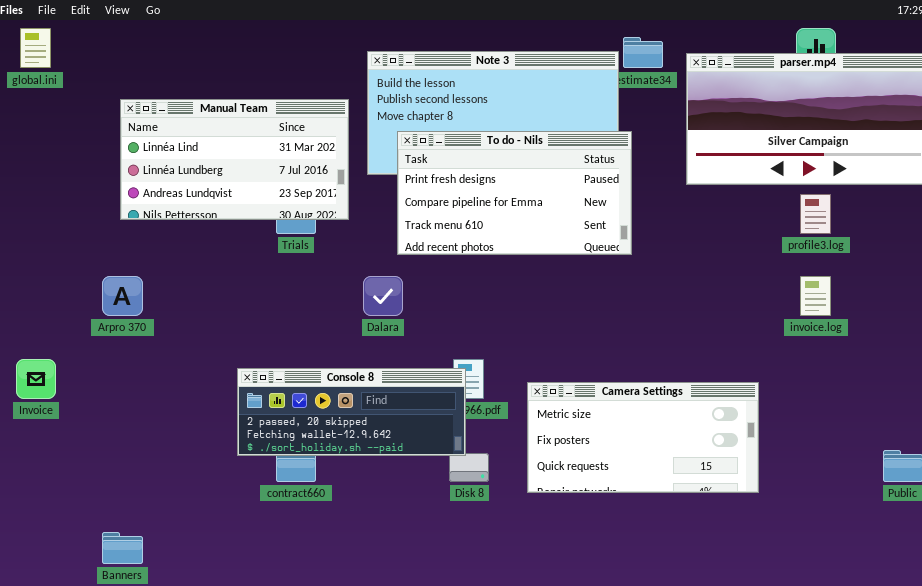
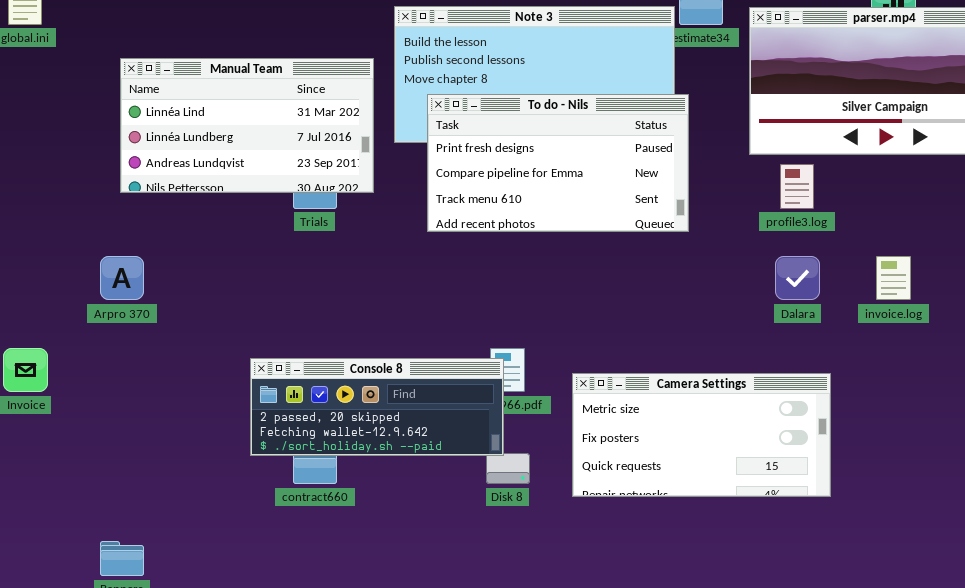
profile3.log: [800,194,831,234] -> [780,164,814,209], moved
Dalara: [363,276,403,316] -> [775,256,820,300], moved

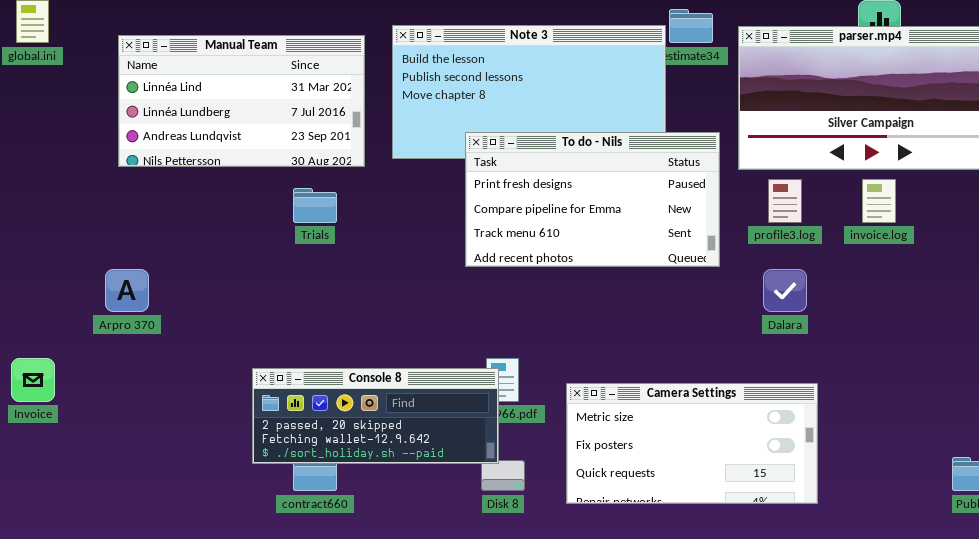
Manual Team: [120,58,374,193] -> [118,35,365,167], moved
To do - Nils: [427,94,689,232] -> [465,132,720,267], moved
invoice.log: [876,256,911,300] -> [862,179,896,223], moved

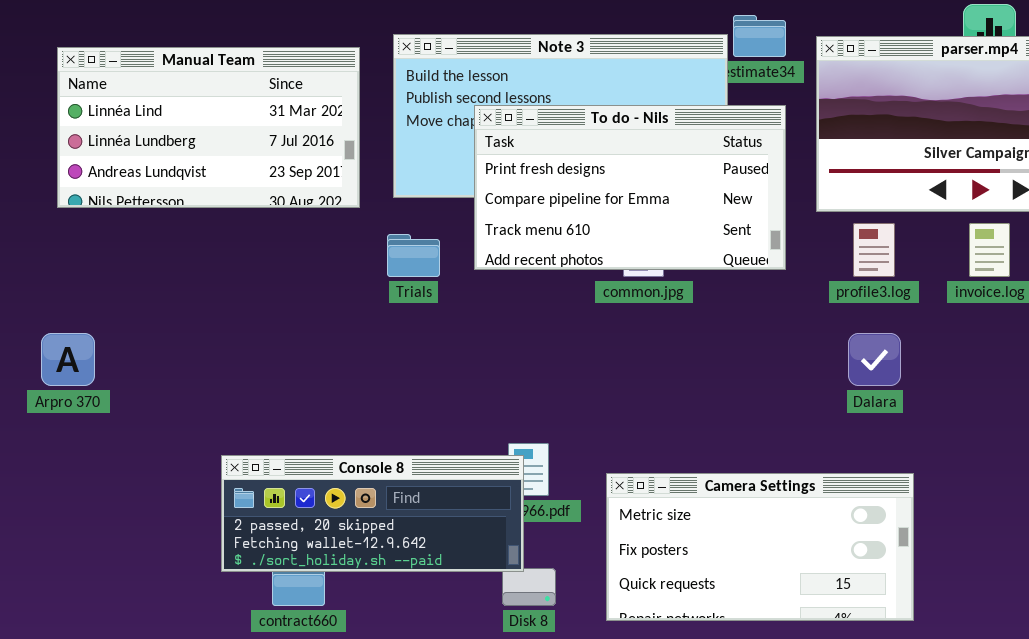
To do - Nils: [465,132,720,267] -> [474,105,786,270], moved
Trials: [293,188,337,223] -> [387,234,440,277], moved

